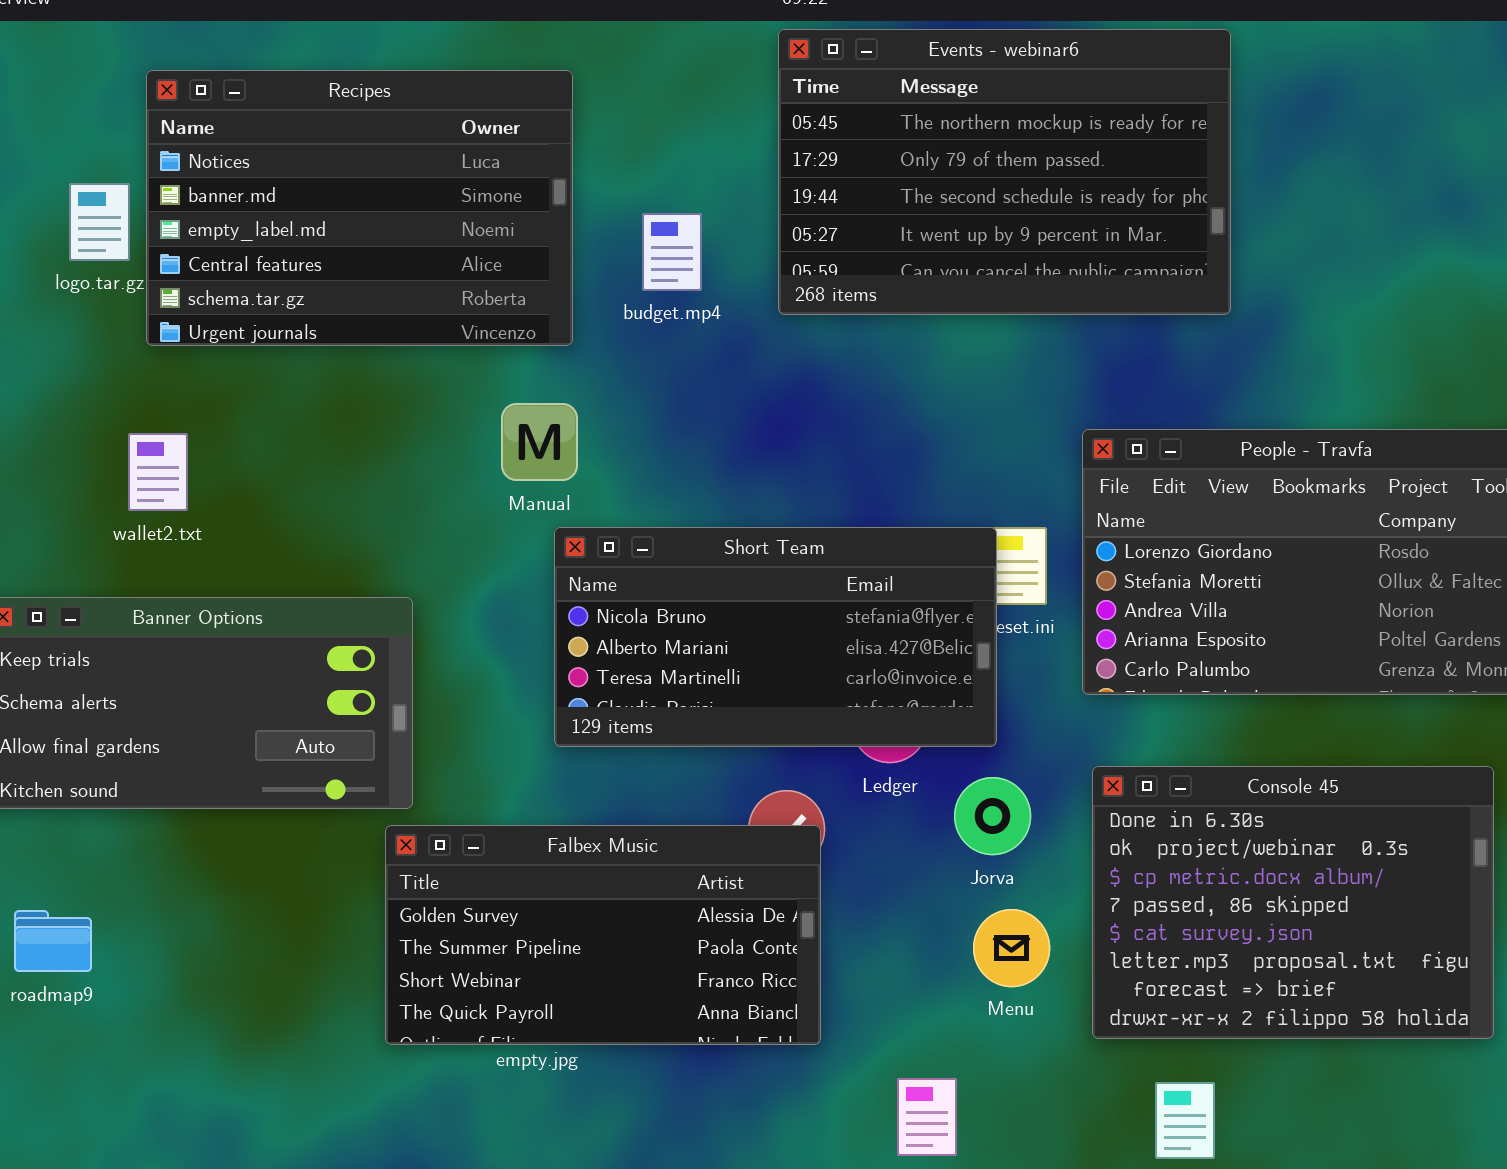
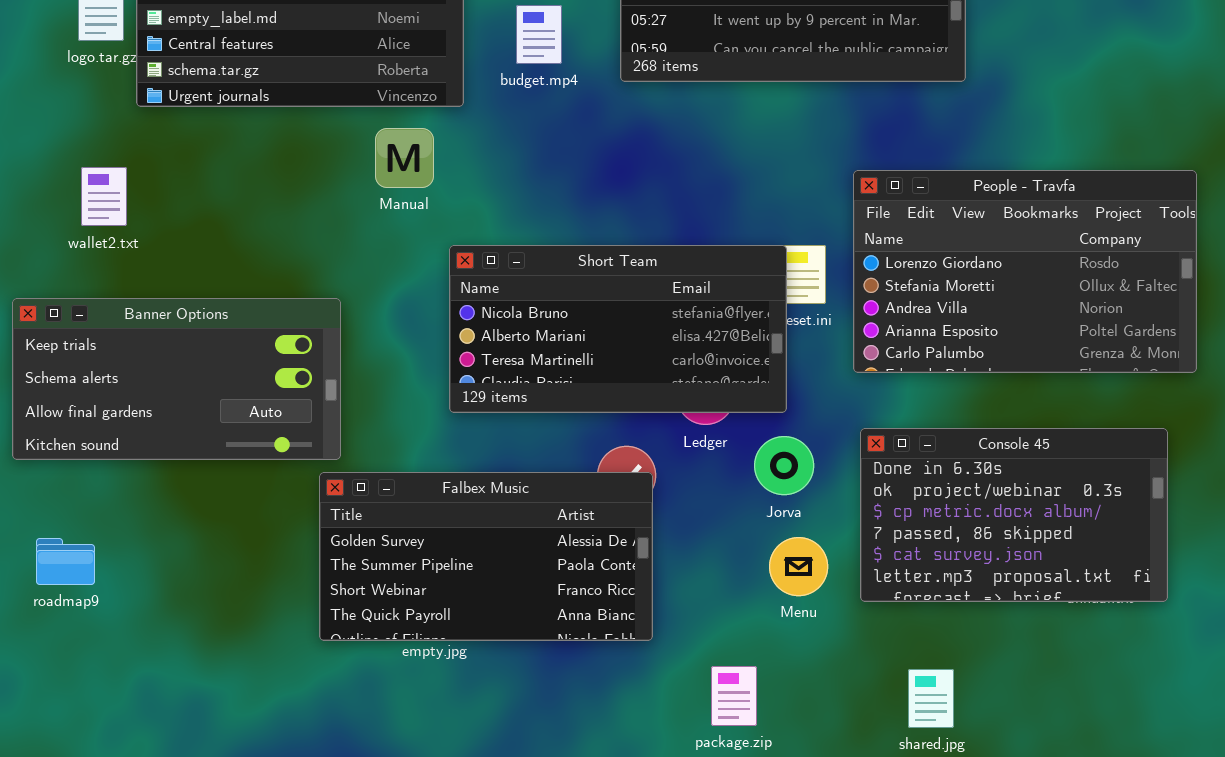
Manual: [501,403,578,481] -> [375,128,434,188], moved
wallet2.txt: [128,433,188,511] -> [81,167,127,226], moved
Console 45: [1092,766,1494,1039] -> [860,428,1168,602], resized

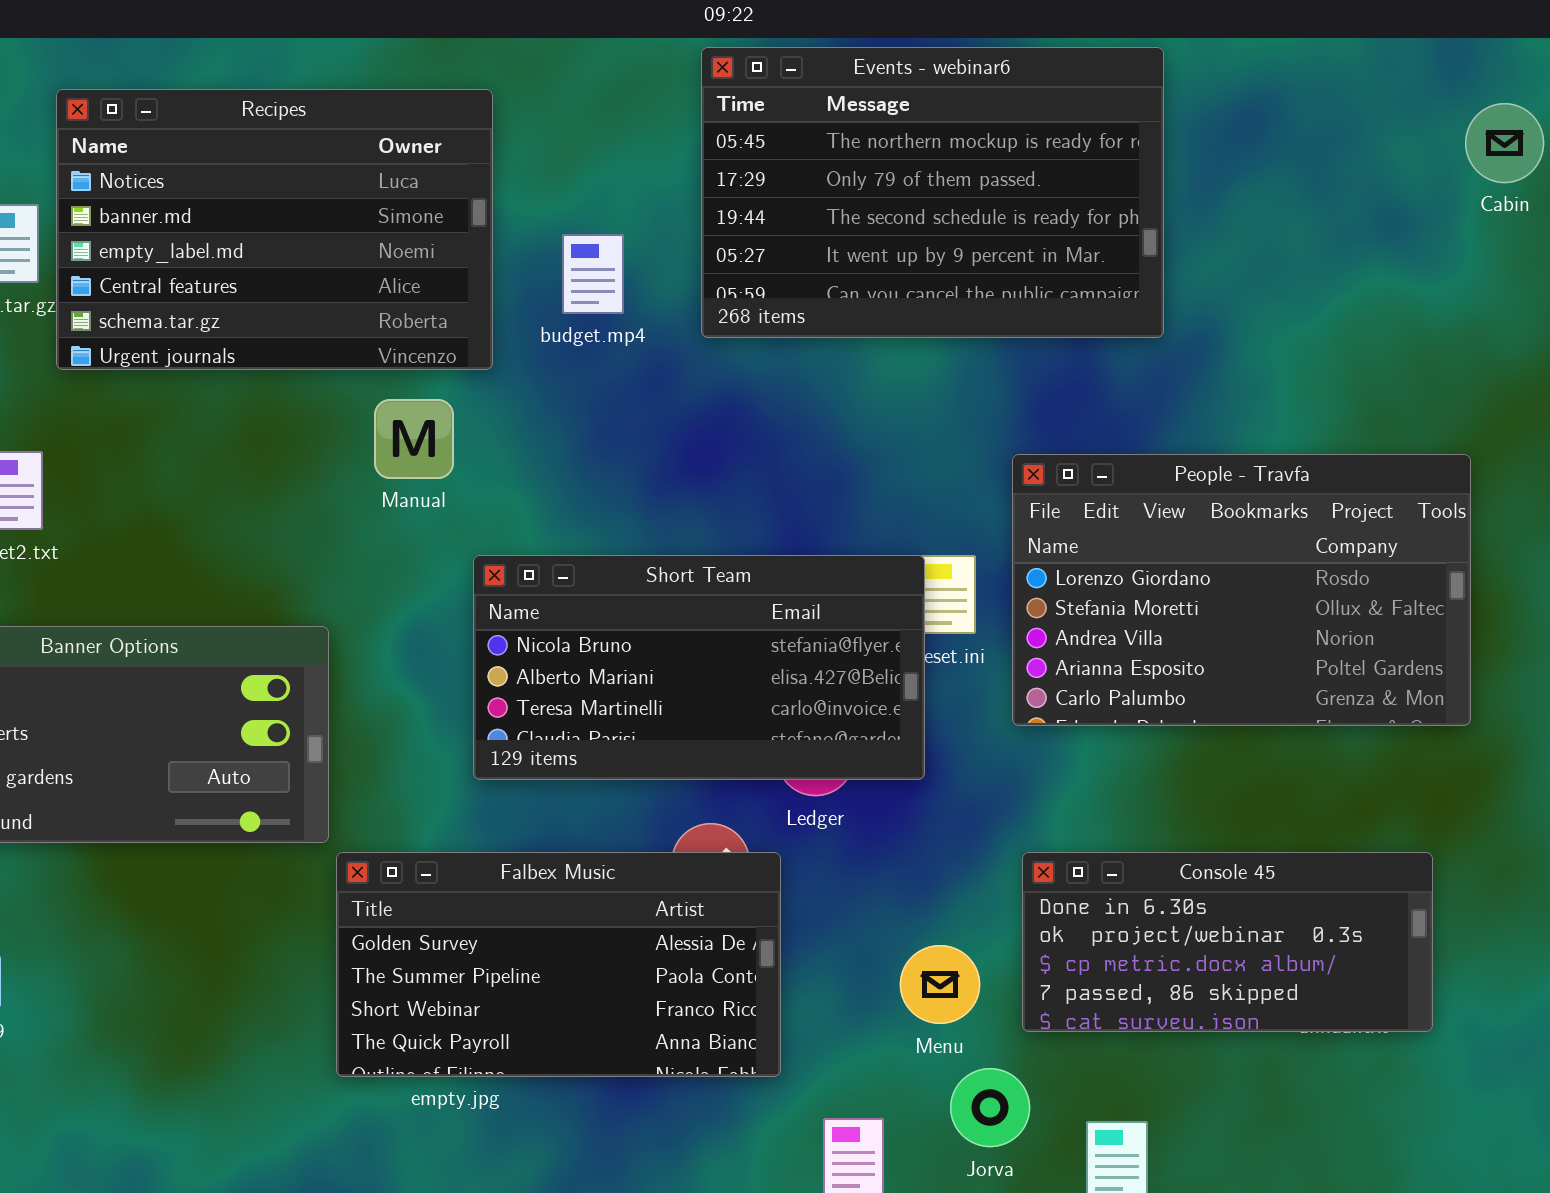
Console 45: [860,428,1168,602] -> [1022,852,1433,1032], resized
Jorva: [754,436,814,495] -> [950,1068,1030,1147], moved
Falbex Music: [319,472,653,641] -> [336,852,781,1077], moved

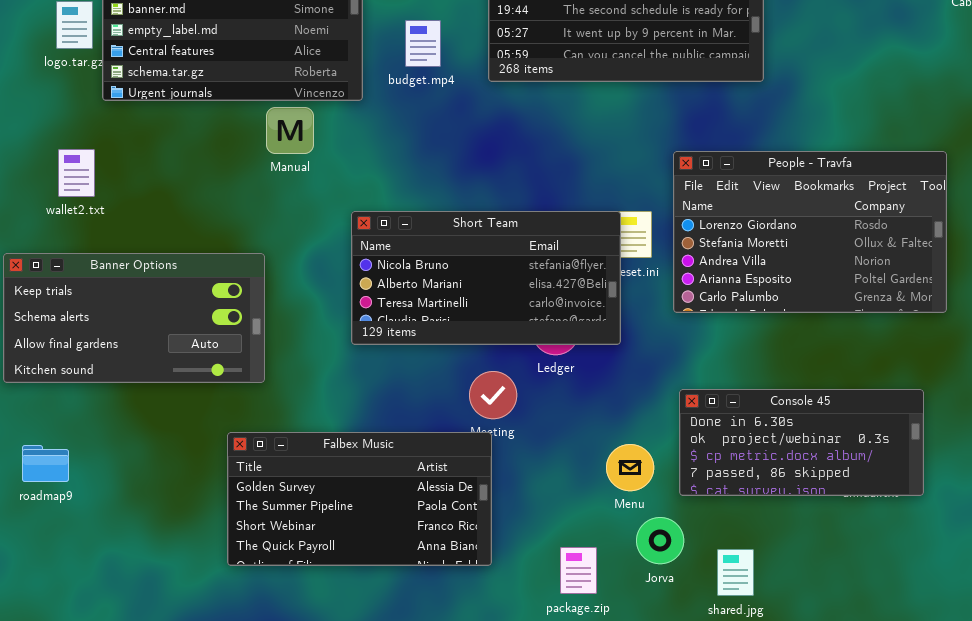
Manual: [374,399,454,479] -> [266,107,314,154], moved
Falbex Music: [336,852,781,1077] -> [227,432,492,566], moved

